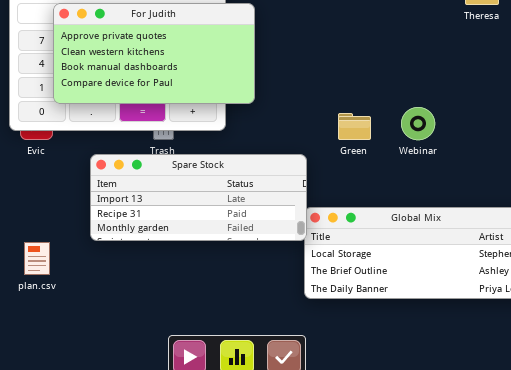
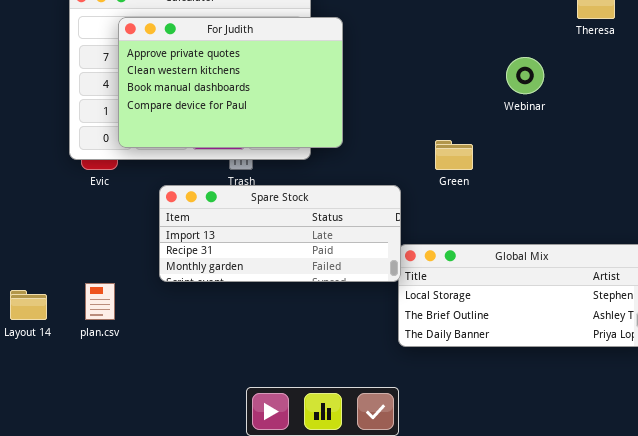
For Judith: [53,3,255,104] -> [118,17,343,148], resized
Webinar: [401,107,435,140] -> [506,57,544,94], moved

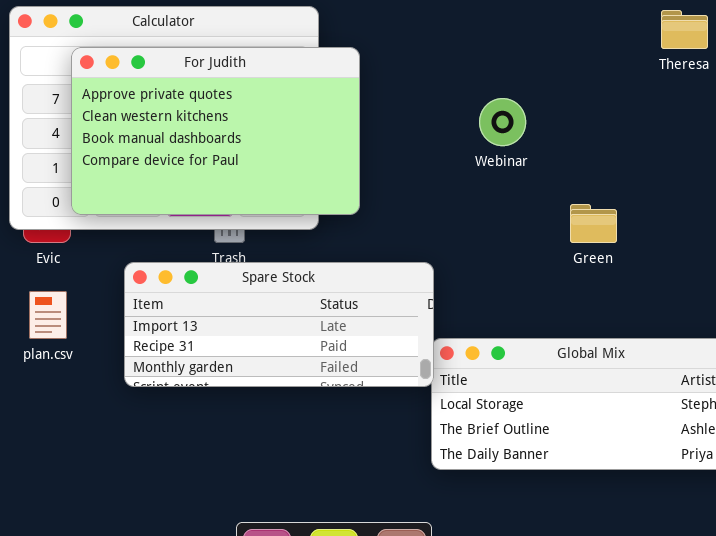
Webinar: [506,57,544,94] -> [479,98,526,146], moved
Green: [435,140,473,170] -> [570,204,617,243], moved
plan.csv: [85,283,115,320] -> [29,291,67,339], moved

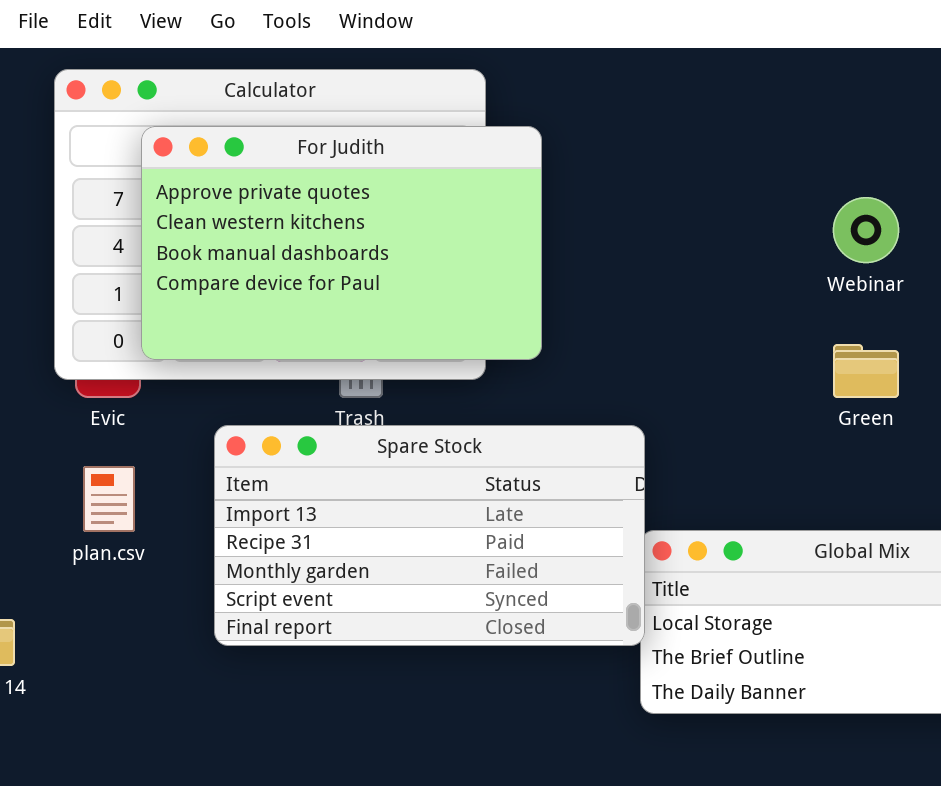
Webinar: [479,98,526,146] -> [833,197,899,263], moved
Spare Stock: [124,262,434,387] -> [214,425,645,646], resized

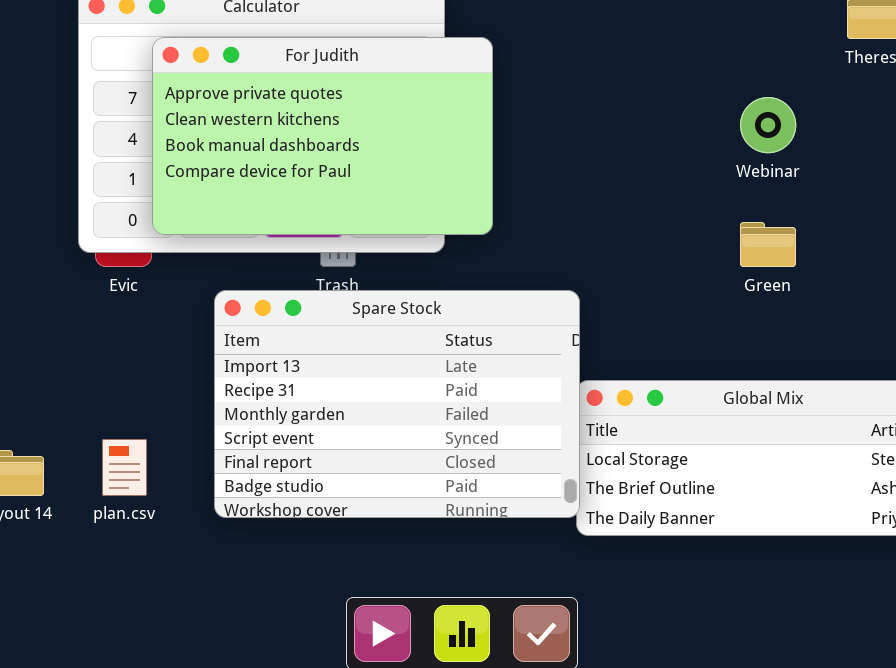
Spare Stock: [214,425,645,646] -> [214,290,580,518], resized
plan.csv: [83,466,135,532] -> [102,439,147,496], moved

